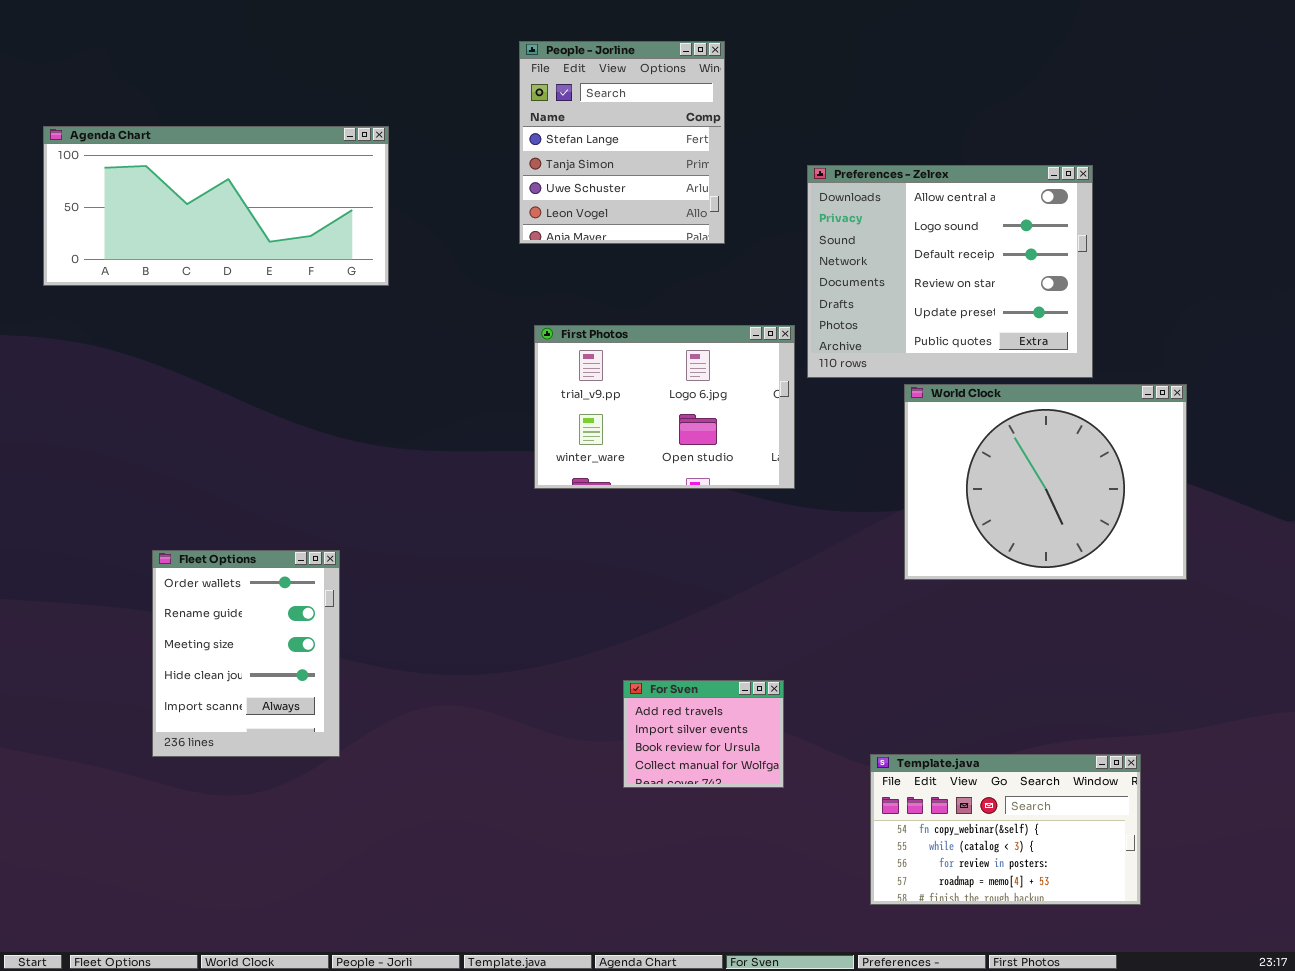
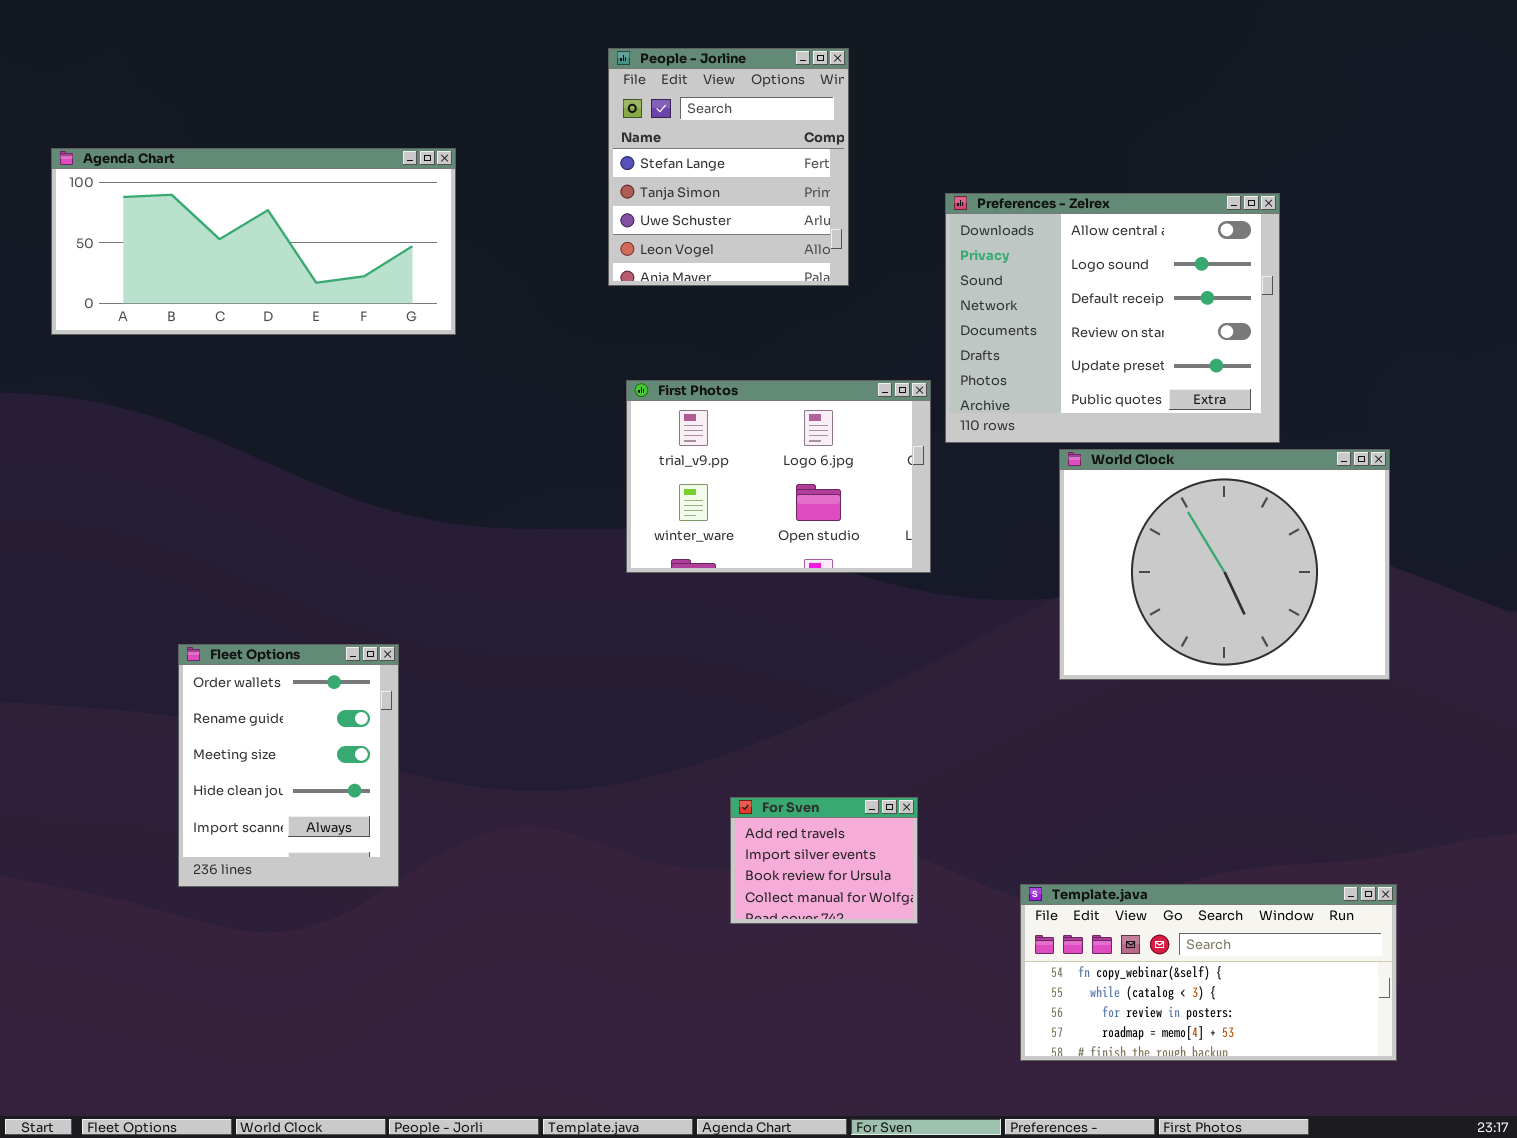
Template.java: [870,754,1141,905] -> [1020,884,1397,1061], resized

